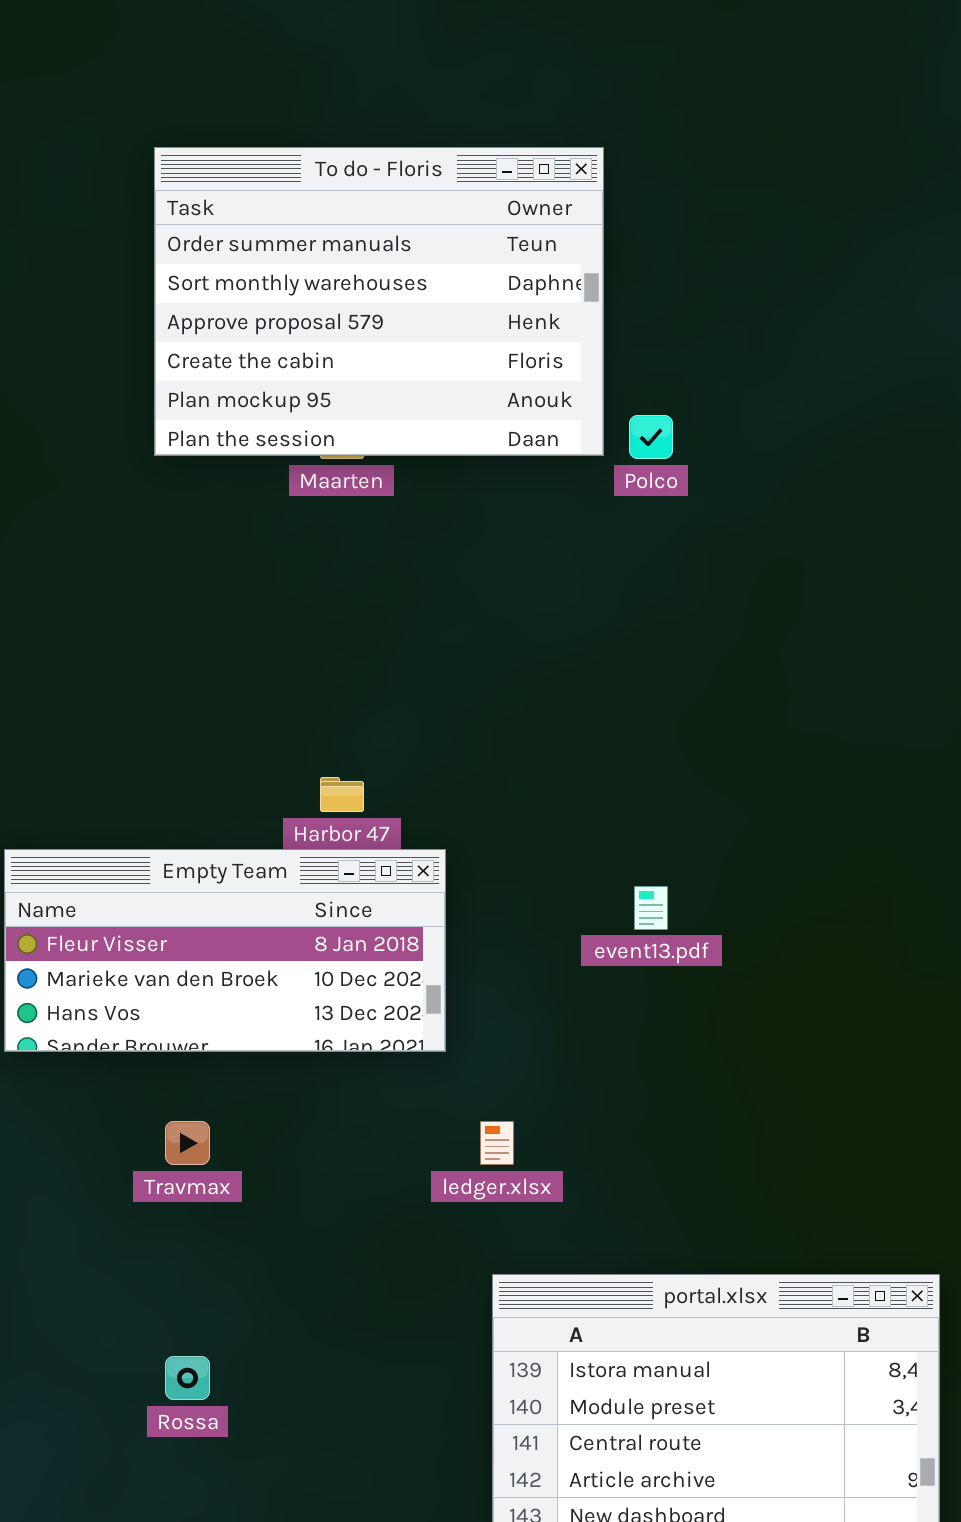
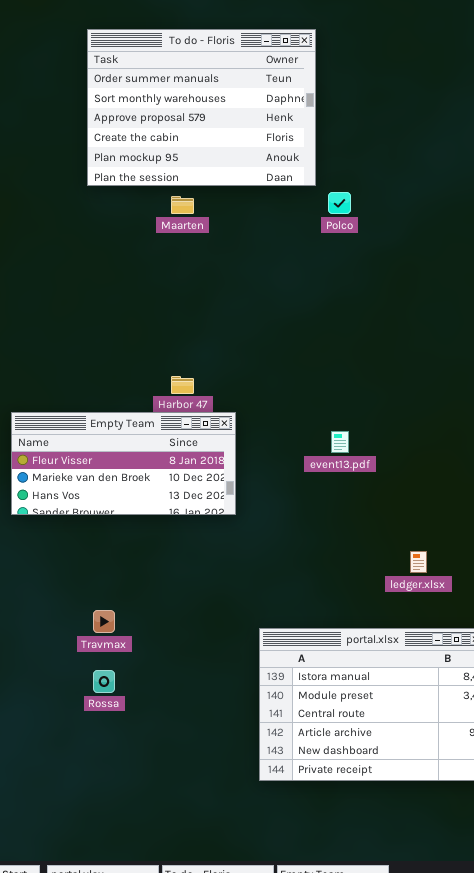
To do - Floris: [154,147,604,456] -> [87,29,316,186], moved
Travmax: [165,1121,210,1165] -> [93,610,115,633], moved
ledger.xlsx: [480,1121,514,1165] -> [410,551,427,573], moved

